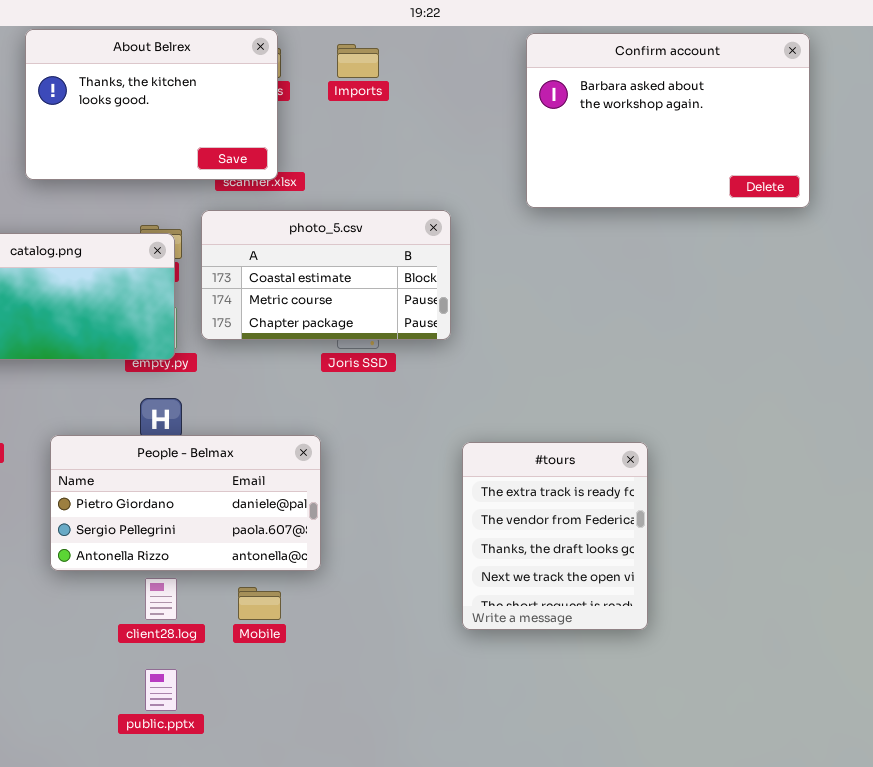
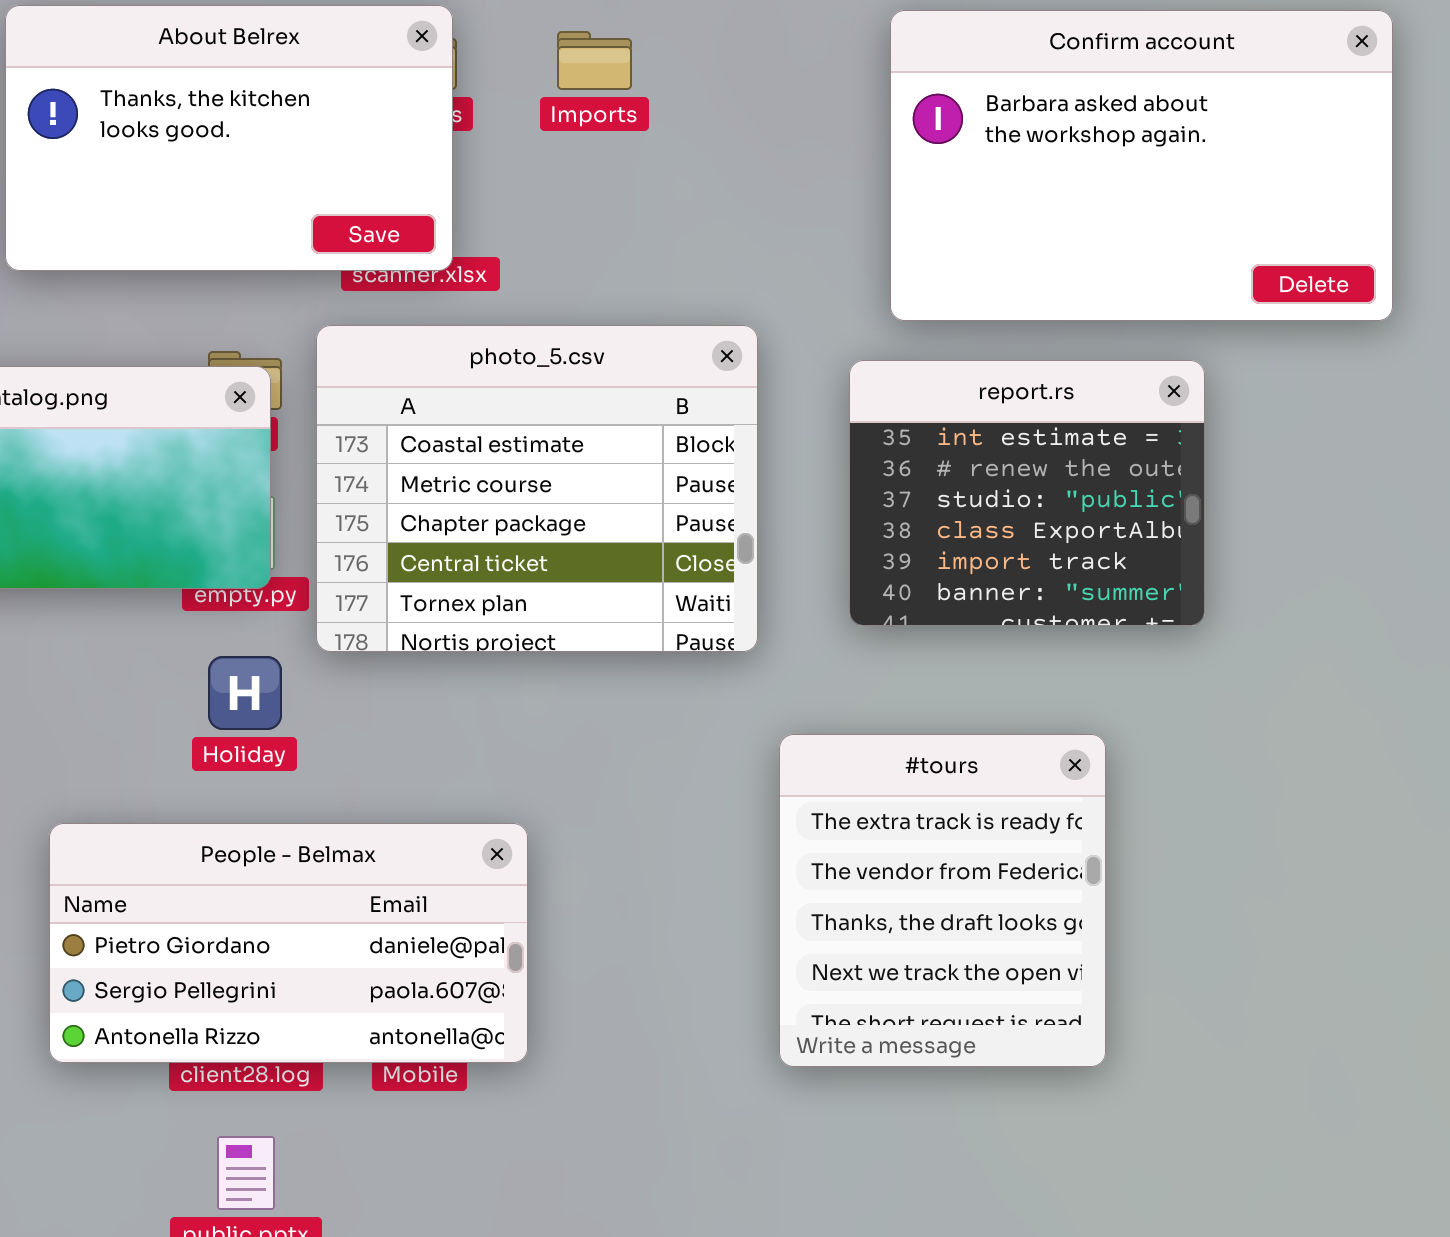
photo_5.csv: [201,210,451,340] -> [316,325,758,652], resized
report.rs: none -> [849,360,1205,626], opened
People - Belmax: [50,435,321,571] -> [49,823,528,1063], moved

